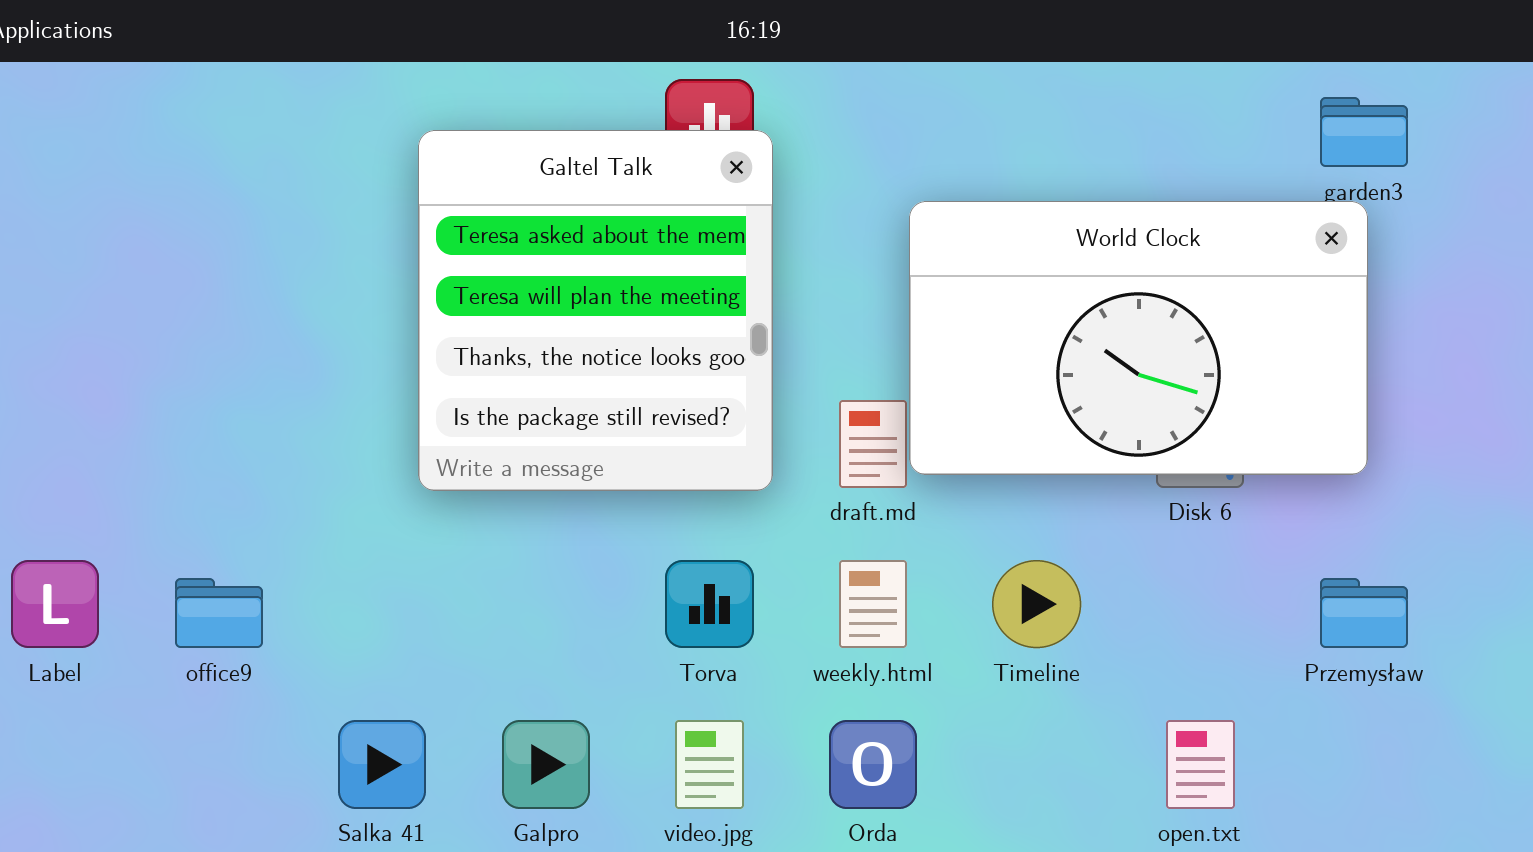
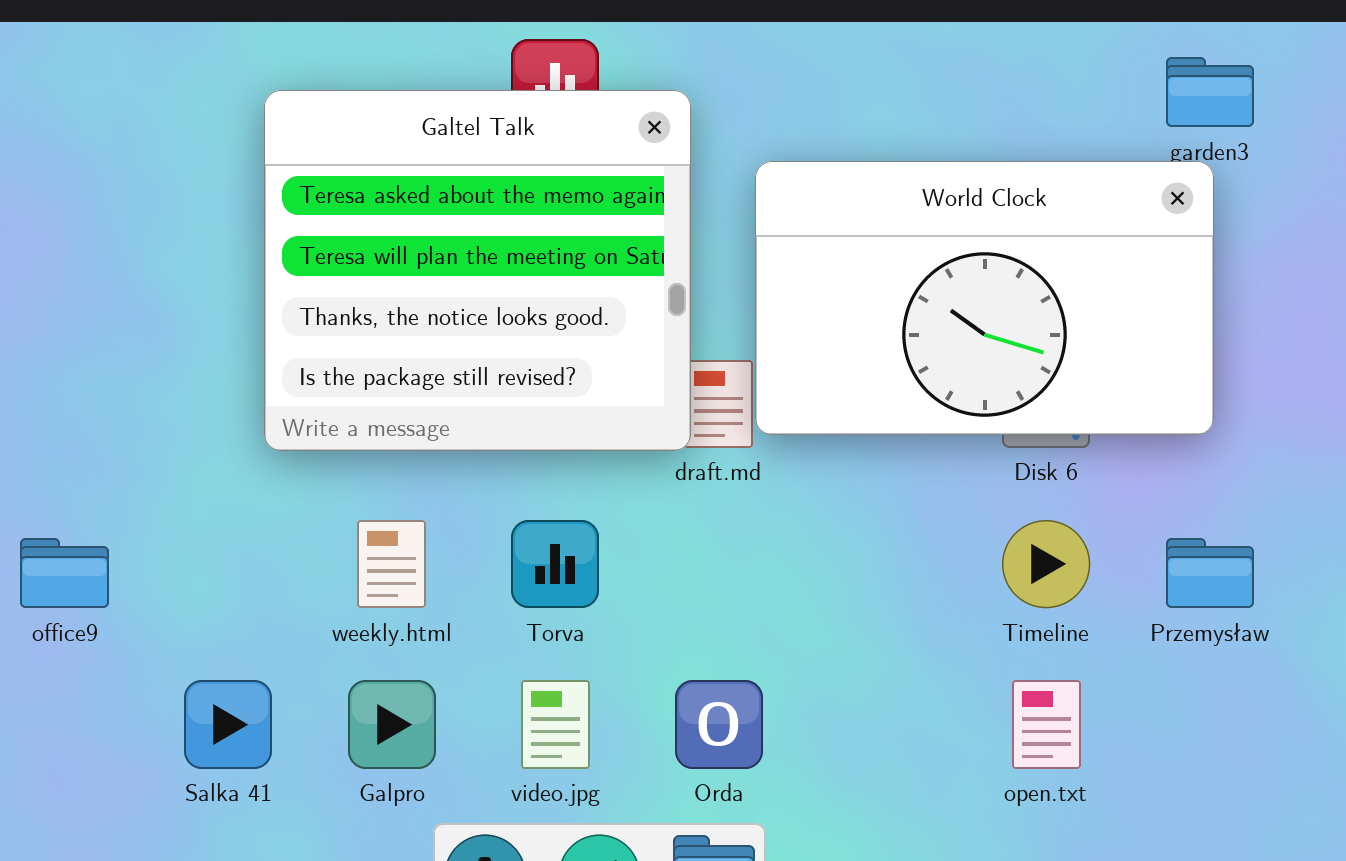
Galtel Talk: [418,130,773,491] -> [264,90,691,451], resized
weekly.html: [839,560,907,648] -> [357,520,426,608], moved
Timeline: [992,560,1081,648] -> [1002,520,1090,608], moved

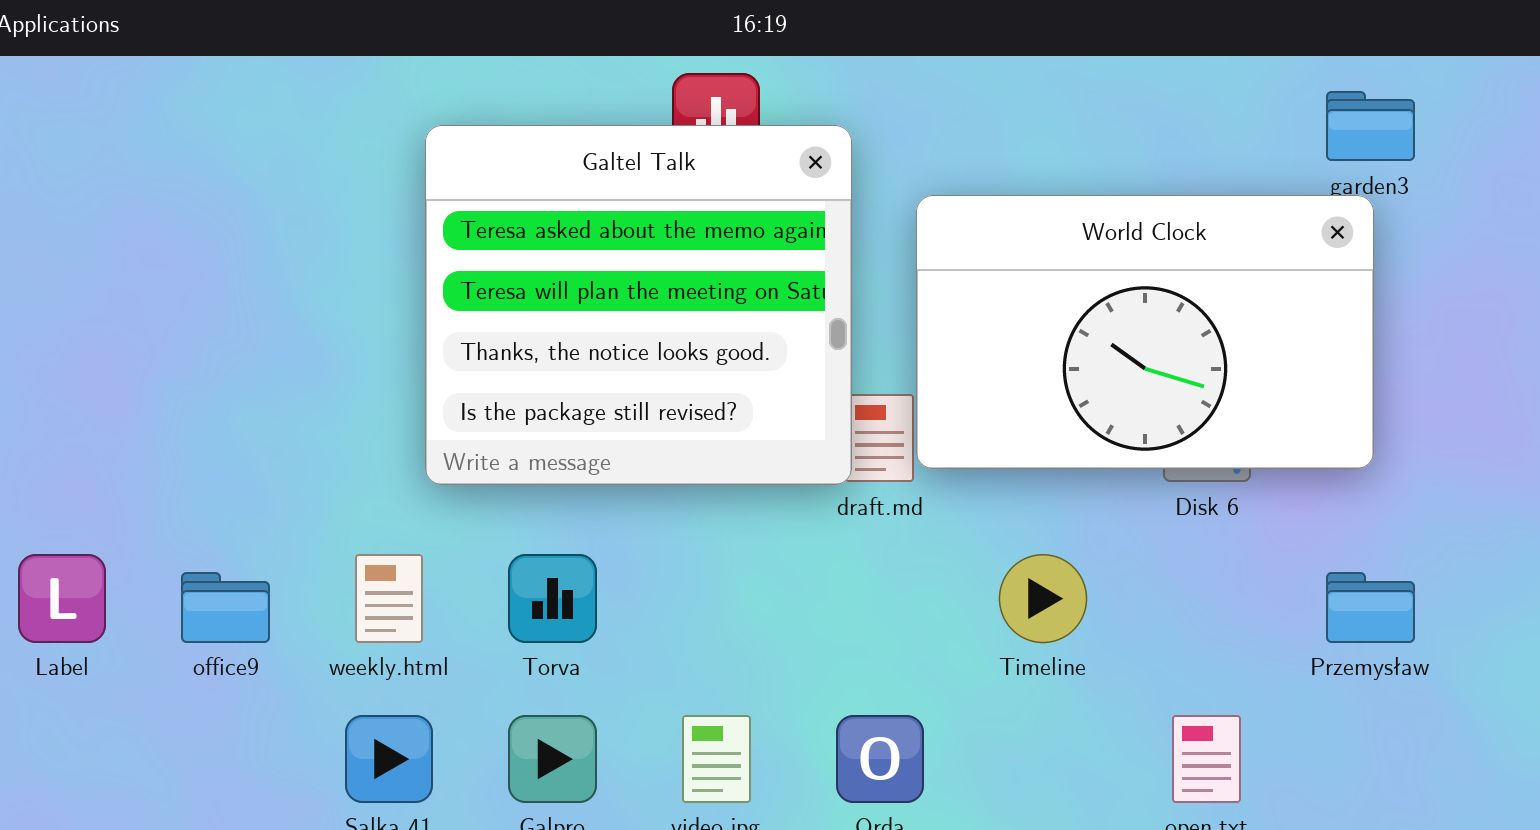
weekly.html: [357,520,426,608] -> [355,554,423,643], moved
Torva: [511,520,599,608] -> [508,554,597,643], moved
Timeline: [1002,520,1090,608] -> [999,554,1087,643], moved

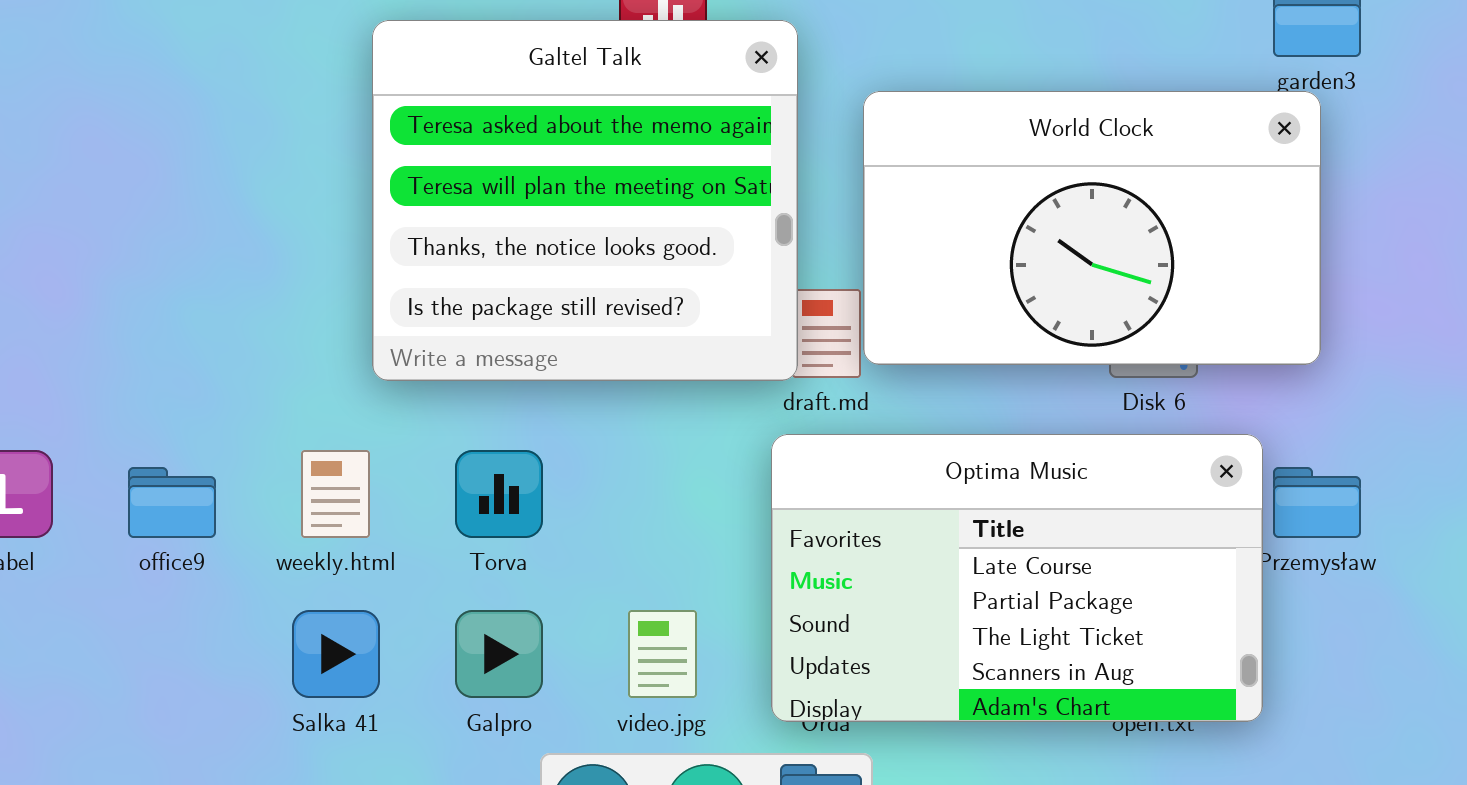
Optima Music: none -> [771,434,1263,722], opened

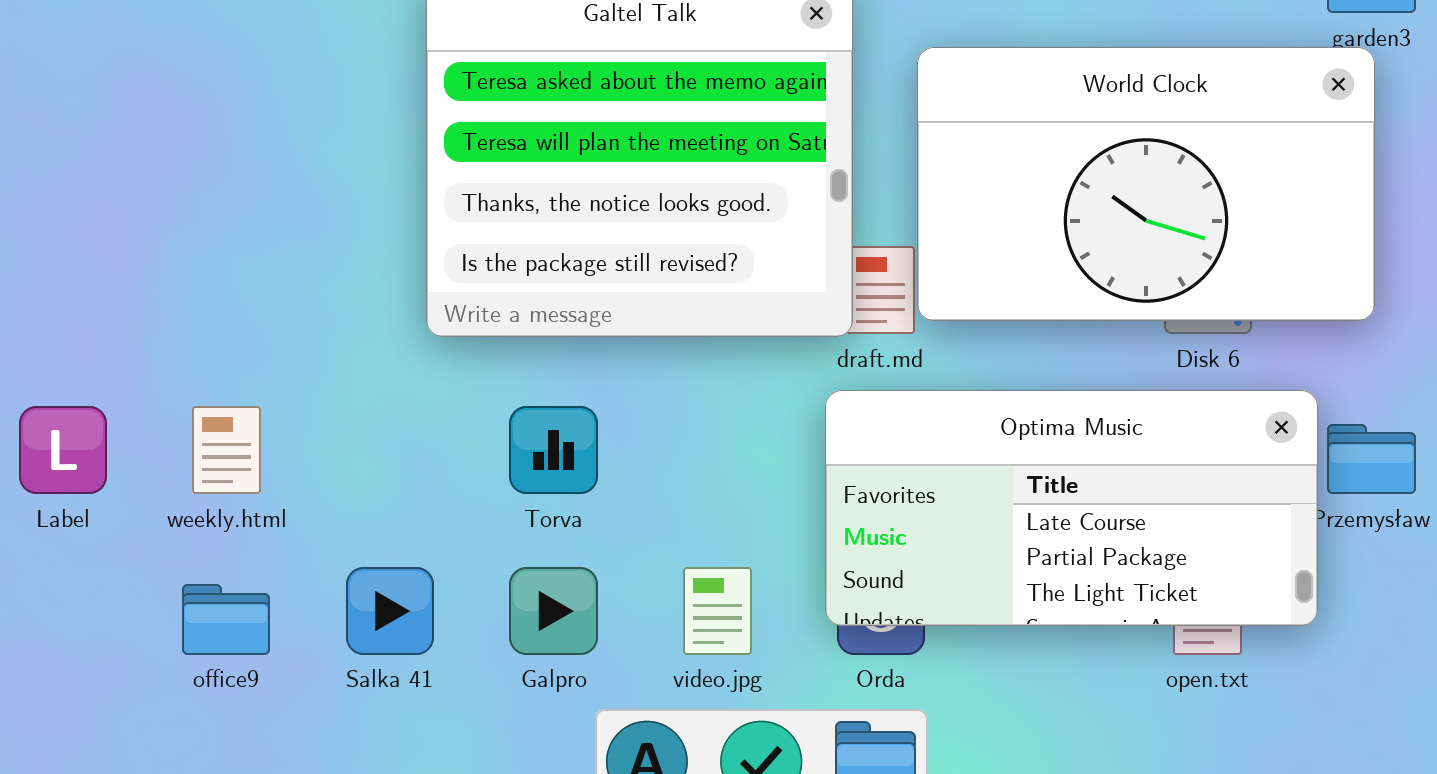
Optima Music: [771,434,1263,722] -> [825,390,1318,626], resized
weekly.html: [301,450,370,538] -> [192,406,261,494], moved
office9: [128,467,216,538] -> [182,584,270,655], moved

